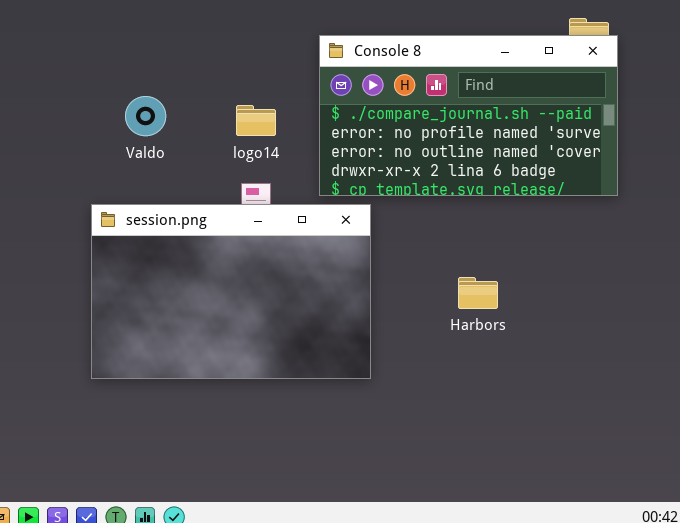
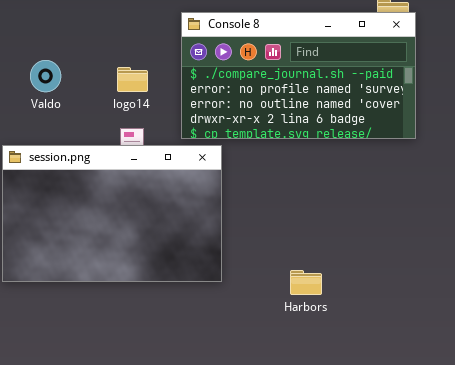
Harbors: [458,277,498,309] -> [290,270,322,295], moved

